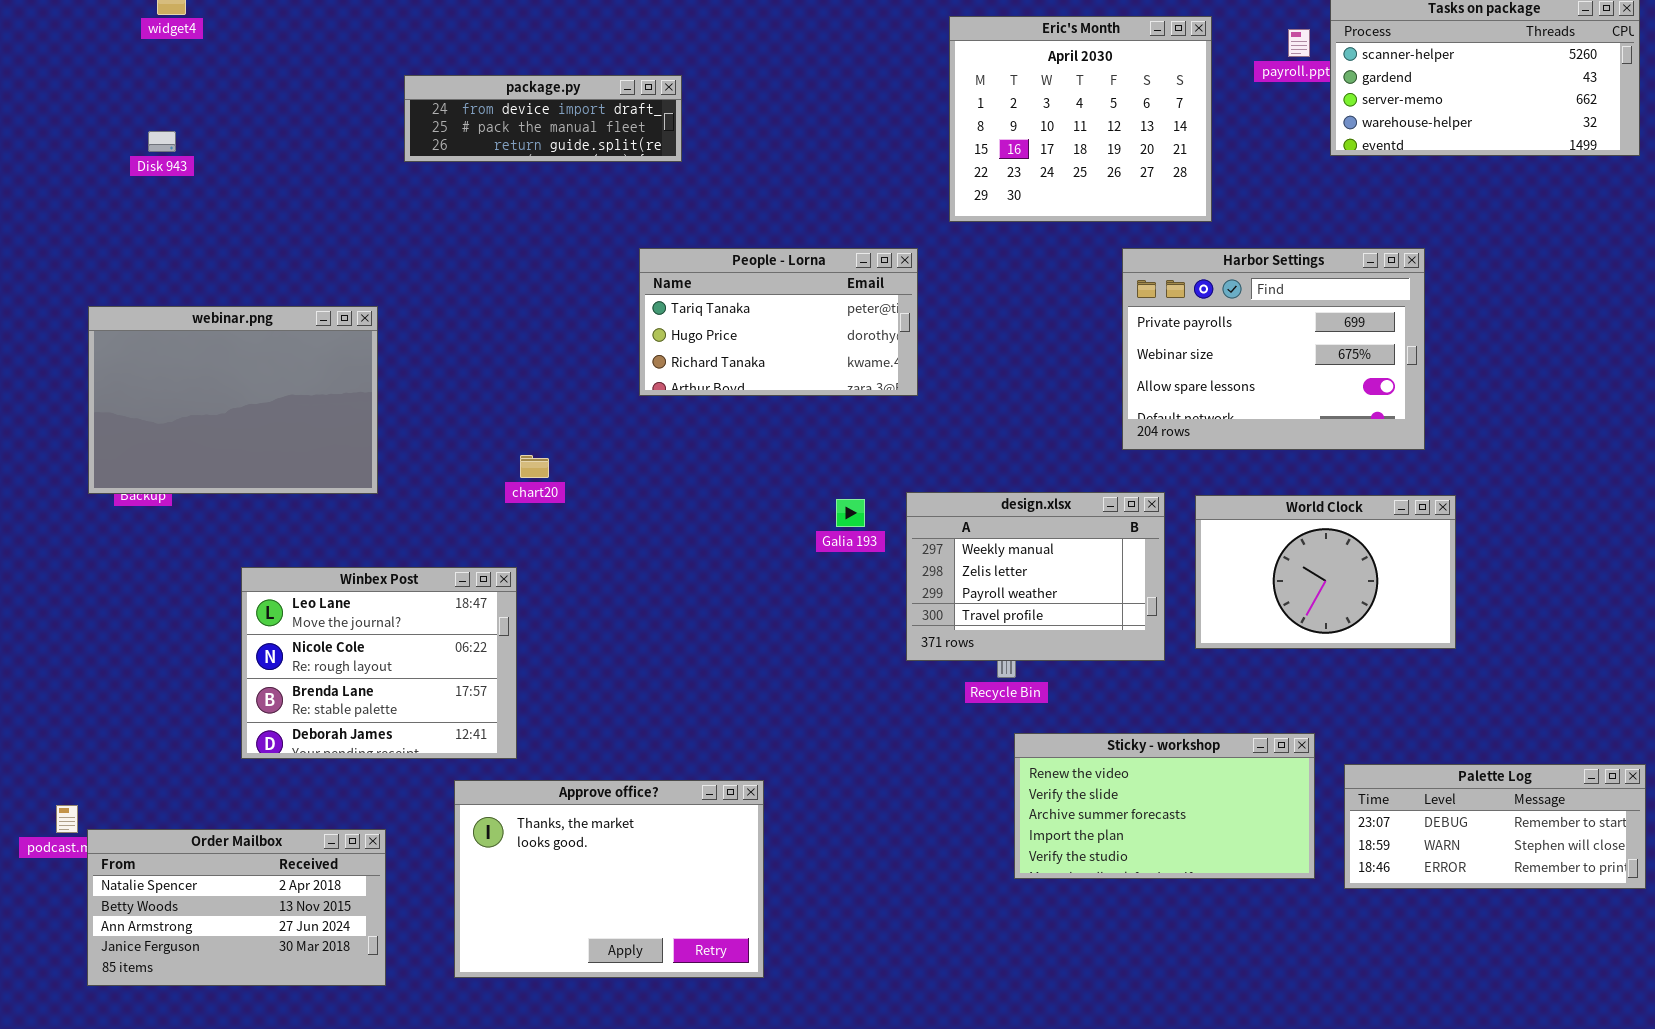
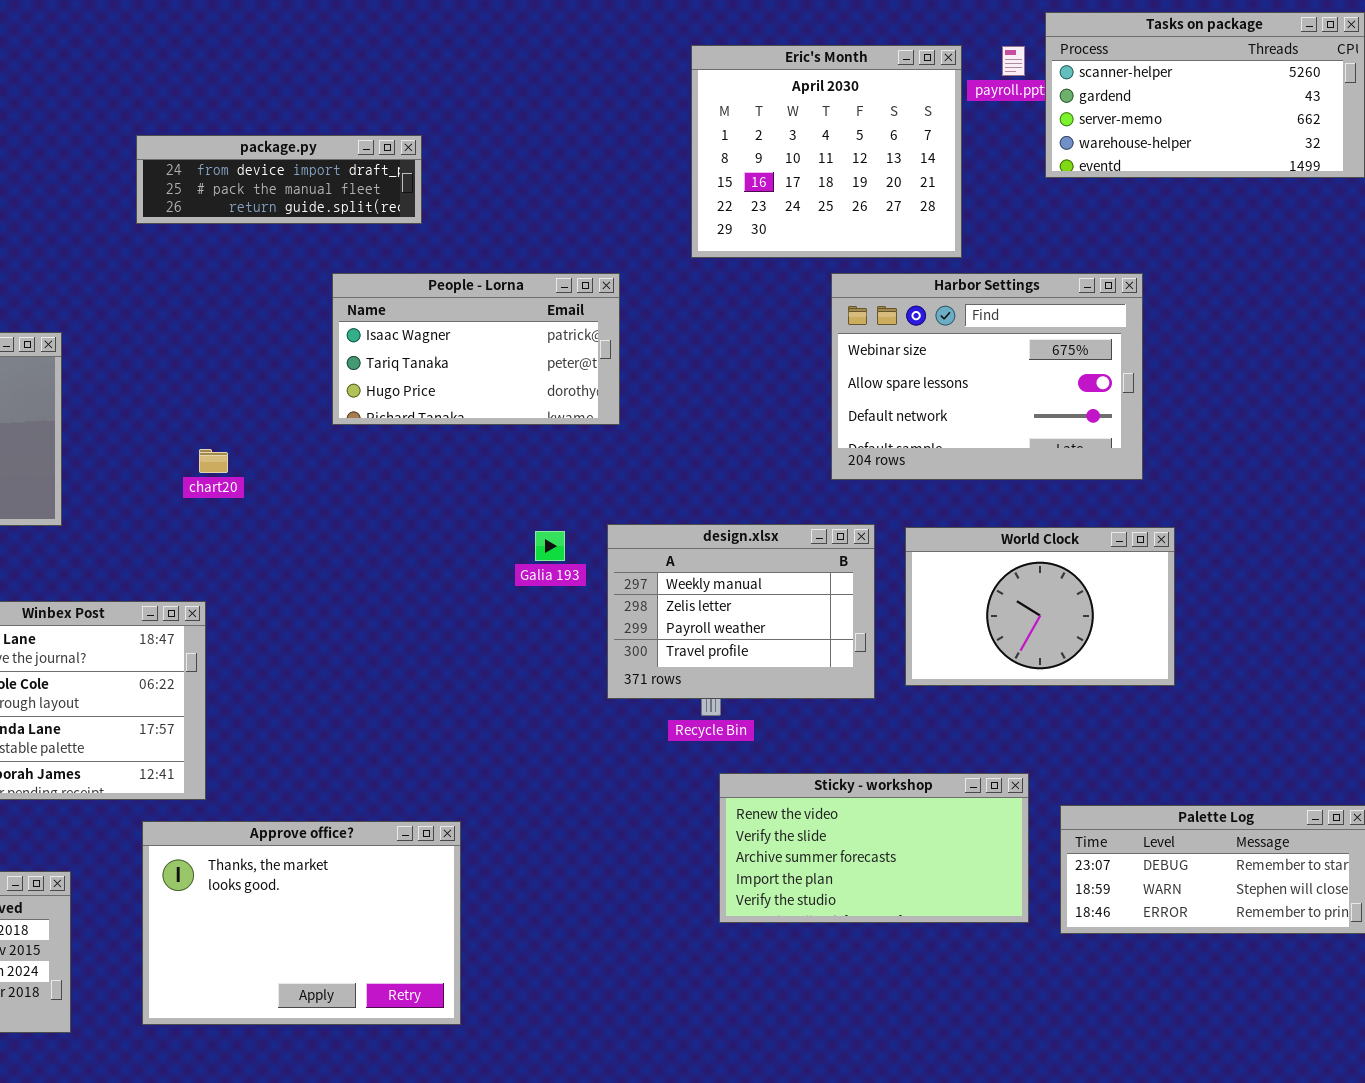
Eric's Month: [949,16,1212,222] -> [691,45,962,258], moved
package.py: [404,75,682,162] -> [136,135,422,224], moved
People - Lorna: [639,248,918,396] -> [332,273,620,425], scrolled up 1 row
Harbor Settings: [1122,248,1425,450] -> [831,273,1143,480], scrolled down 1 row
chart20: [520,455,549,478] -> [199,449,228,473], moved

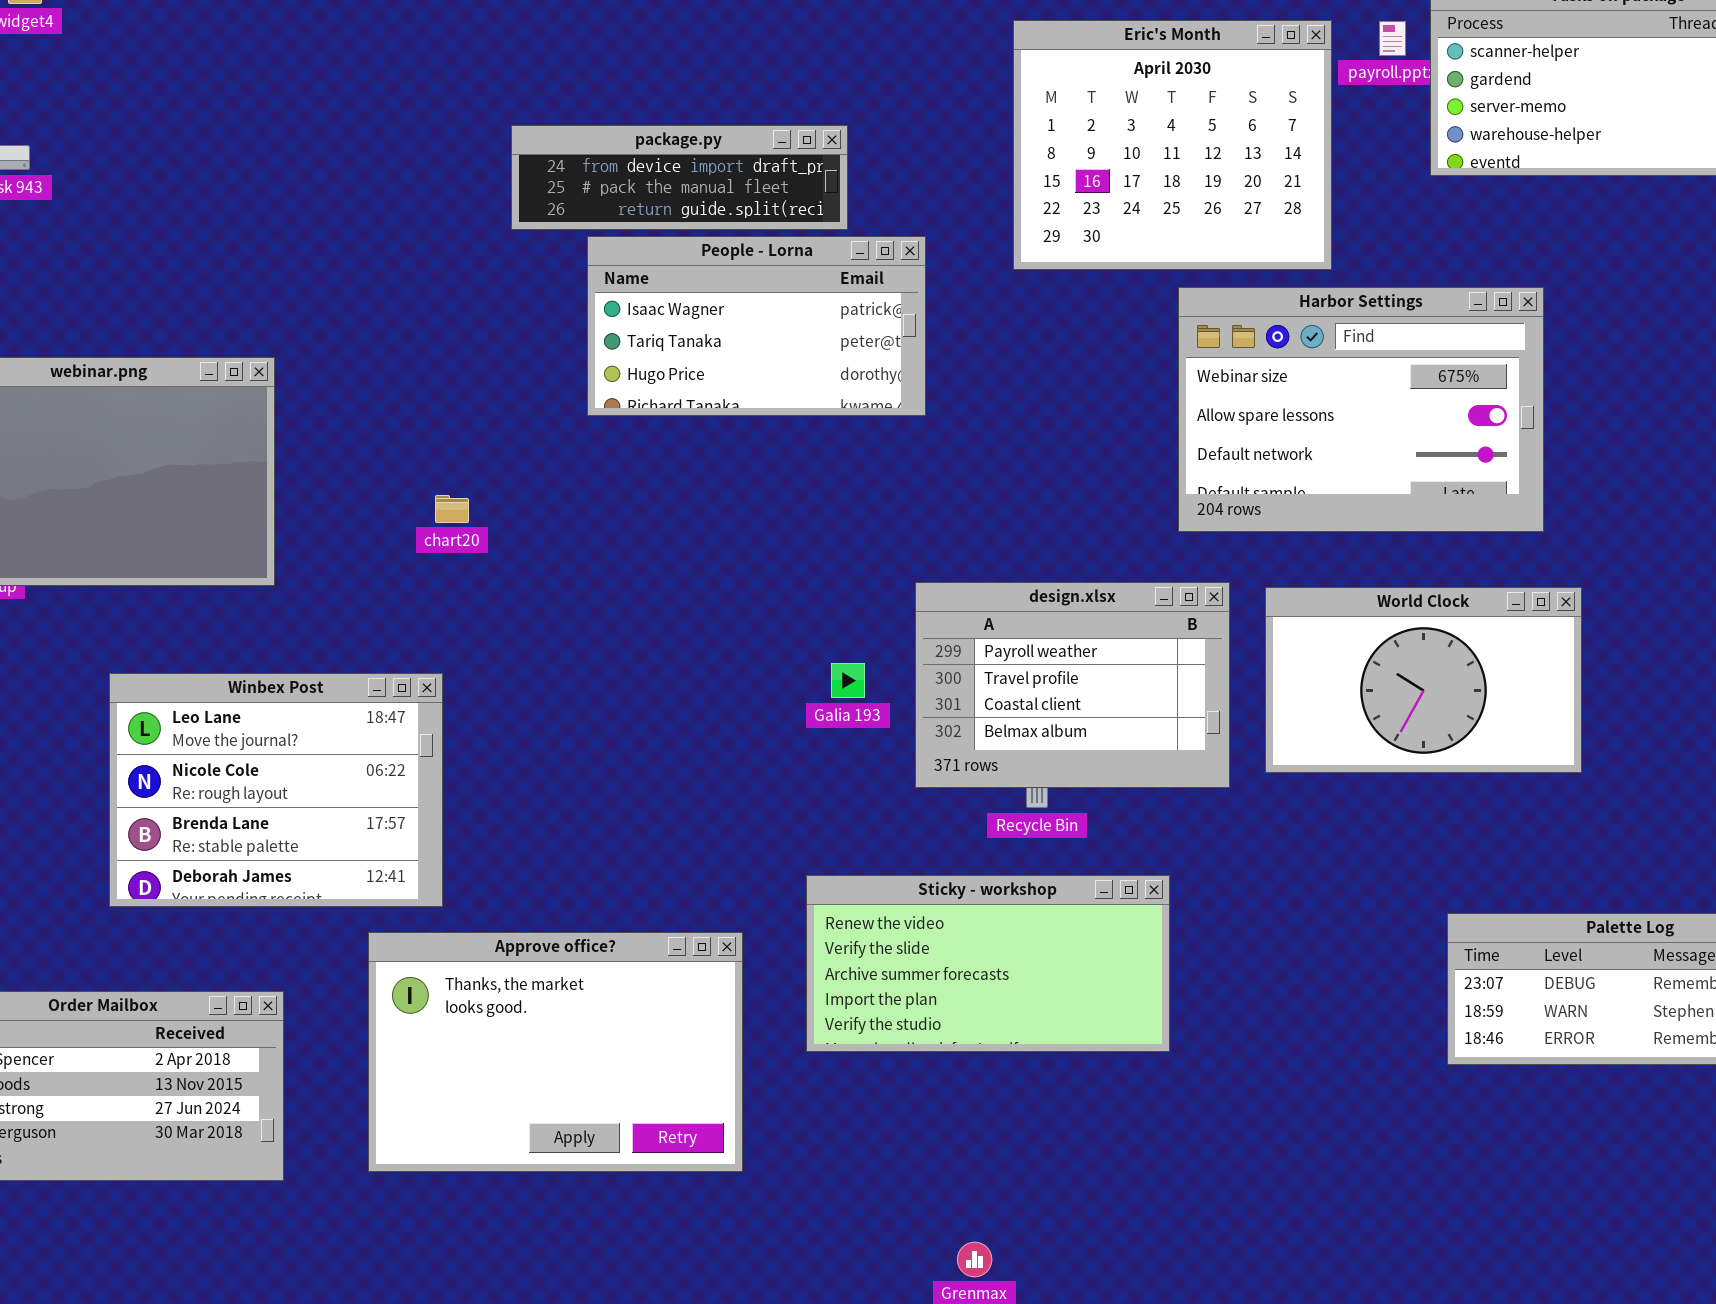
package.py: [136,135,422,224] -> [511,125,848,230], moved
People - Lorna: [332,273,620,425] -> [587,236,926,416], moved
design.xlsx: [607,524,875,699] -> [915,582,1230,788], scrolled down 2 rows
Galia 193: [535,531,565,561] -> [831,663,865,698], moved
Sticky - workshop: [719,773,1029,923] -> [806,875,1170,1052], moved

